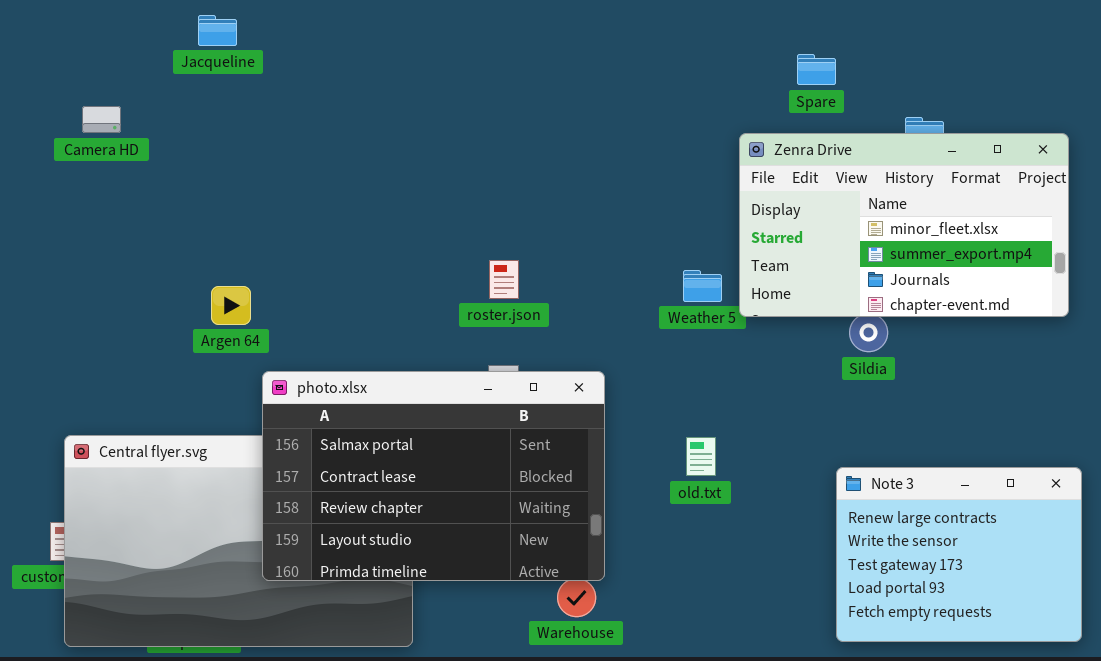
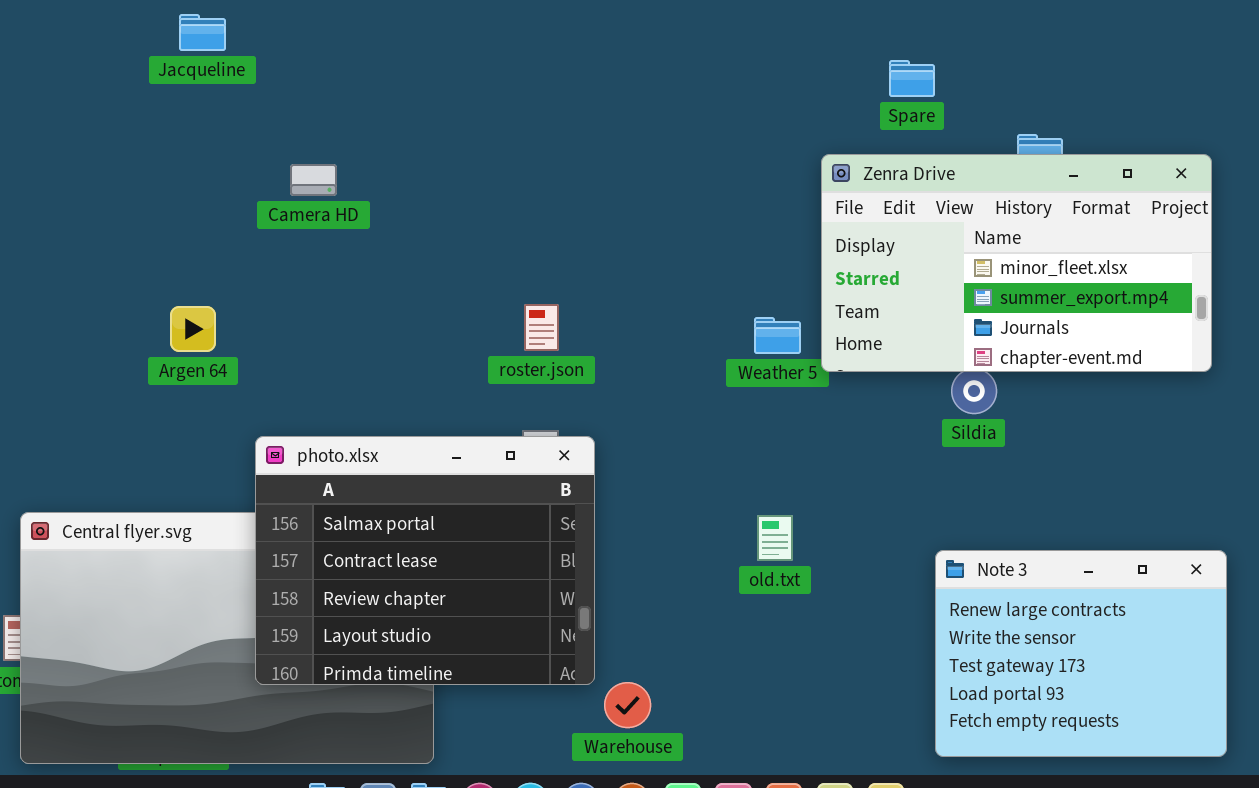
Camera HD: [82,106,121,133] -> [290,164,337,196], moved
Argen 64: [211,286,251,325] -> [170,306,216,352], moved
photo.xlsx: [262,371,605,581] -> [255,436,595,685], resized

